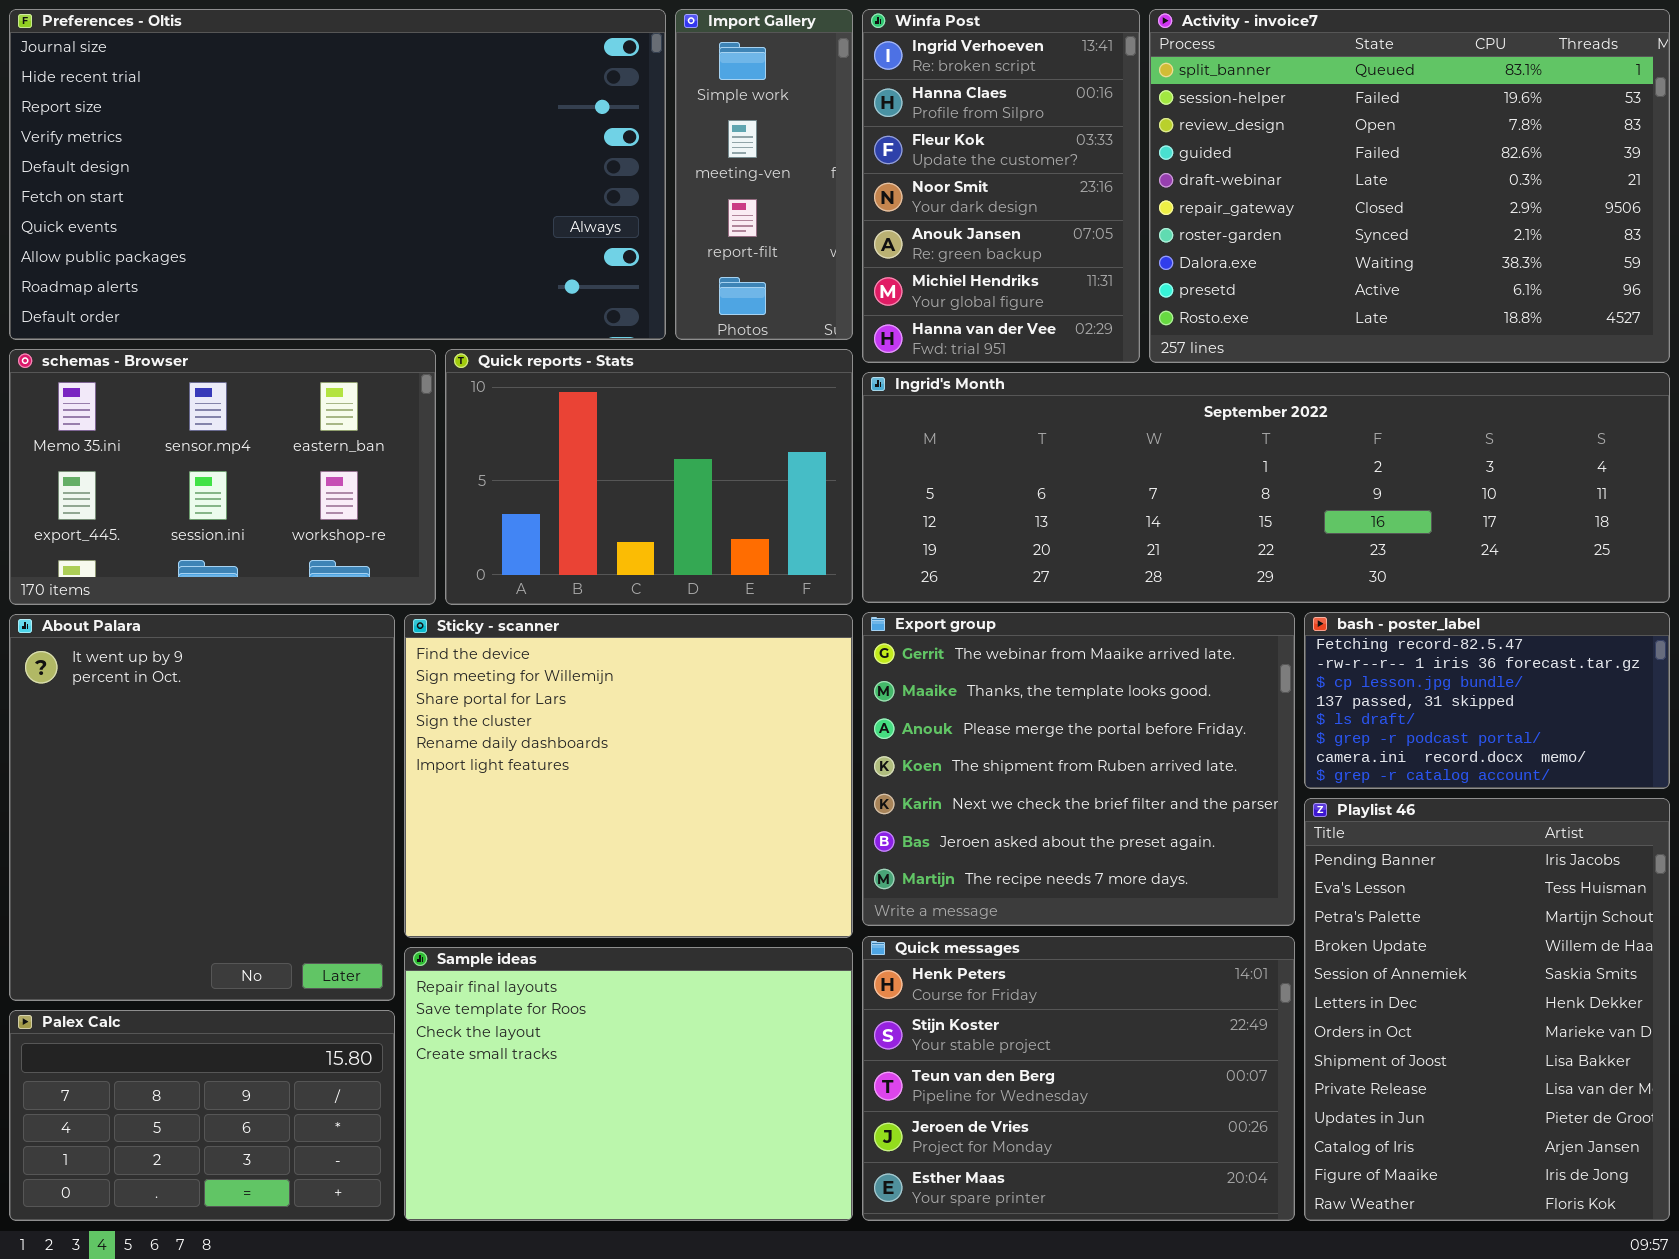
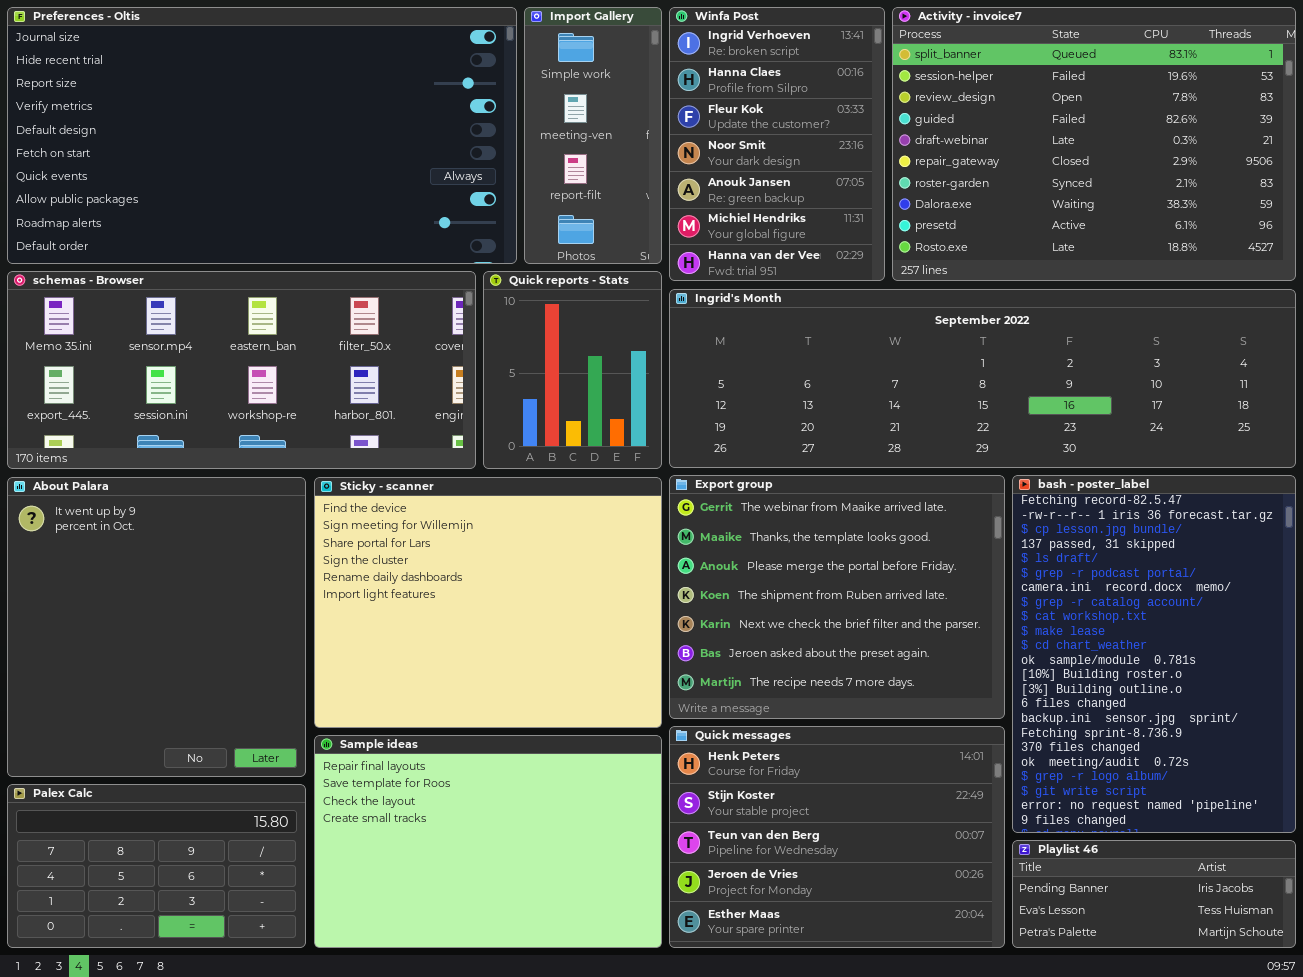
schemas - Browser: [9,349,436,605] -> [7,271,476,469], resized
Quick reports - Stats: [445,349,853,605] -> [483,271,662,469], resized
bash - poster_label: [1304,612,1670,789] -> [1012,475,1296,833], resized
Playlist 46: [1304,798,1670,1221] -> [1012,840,1296,948], resized

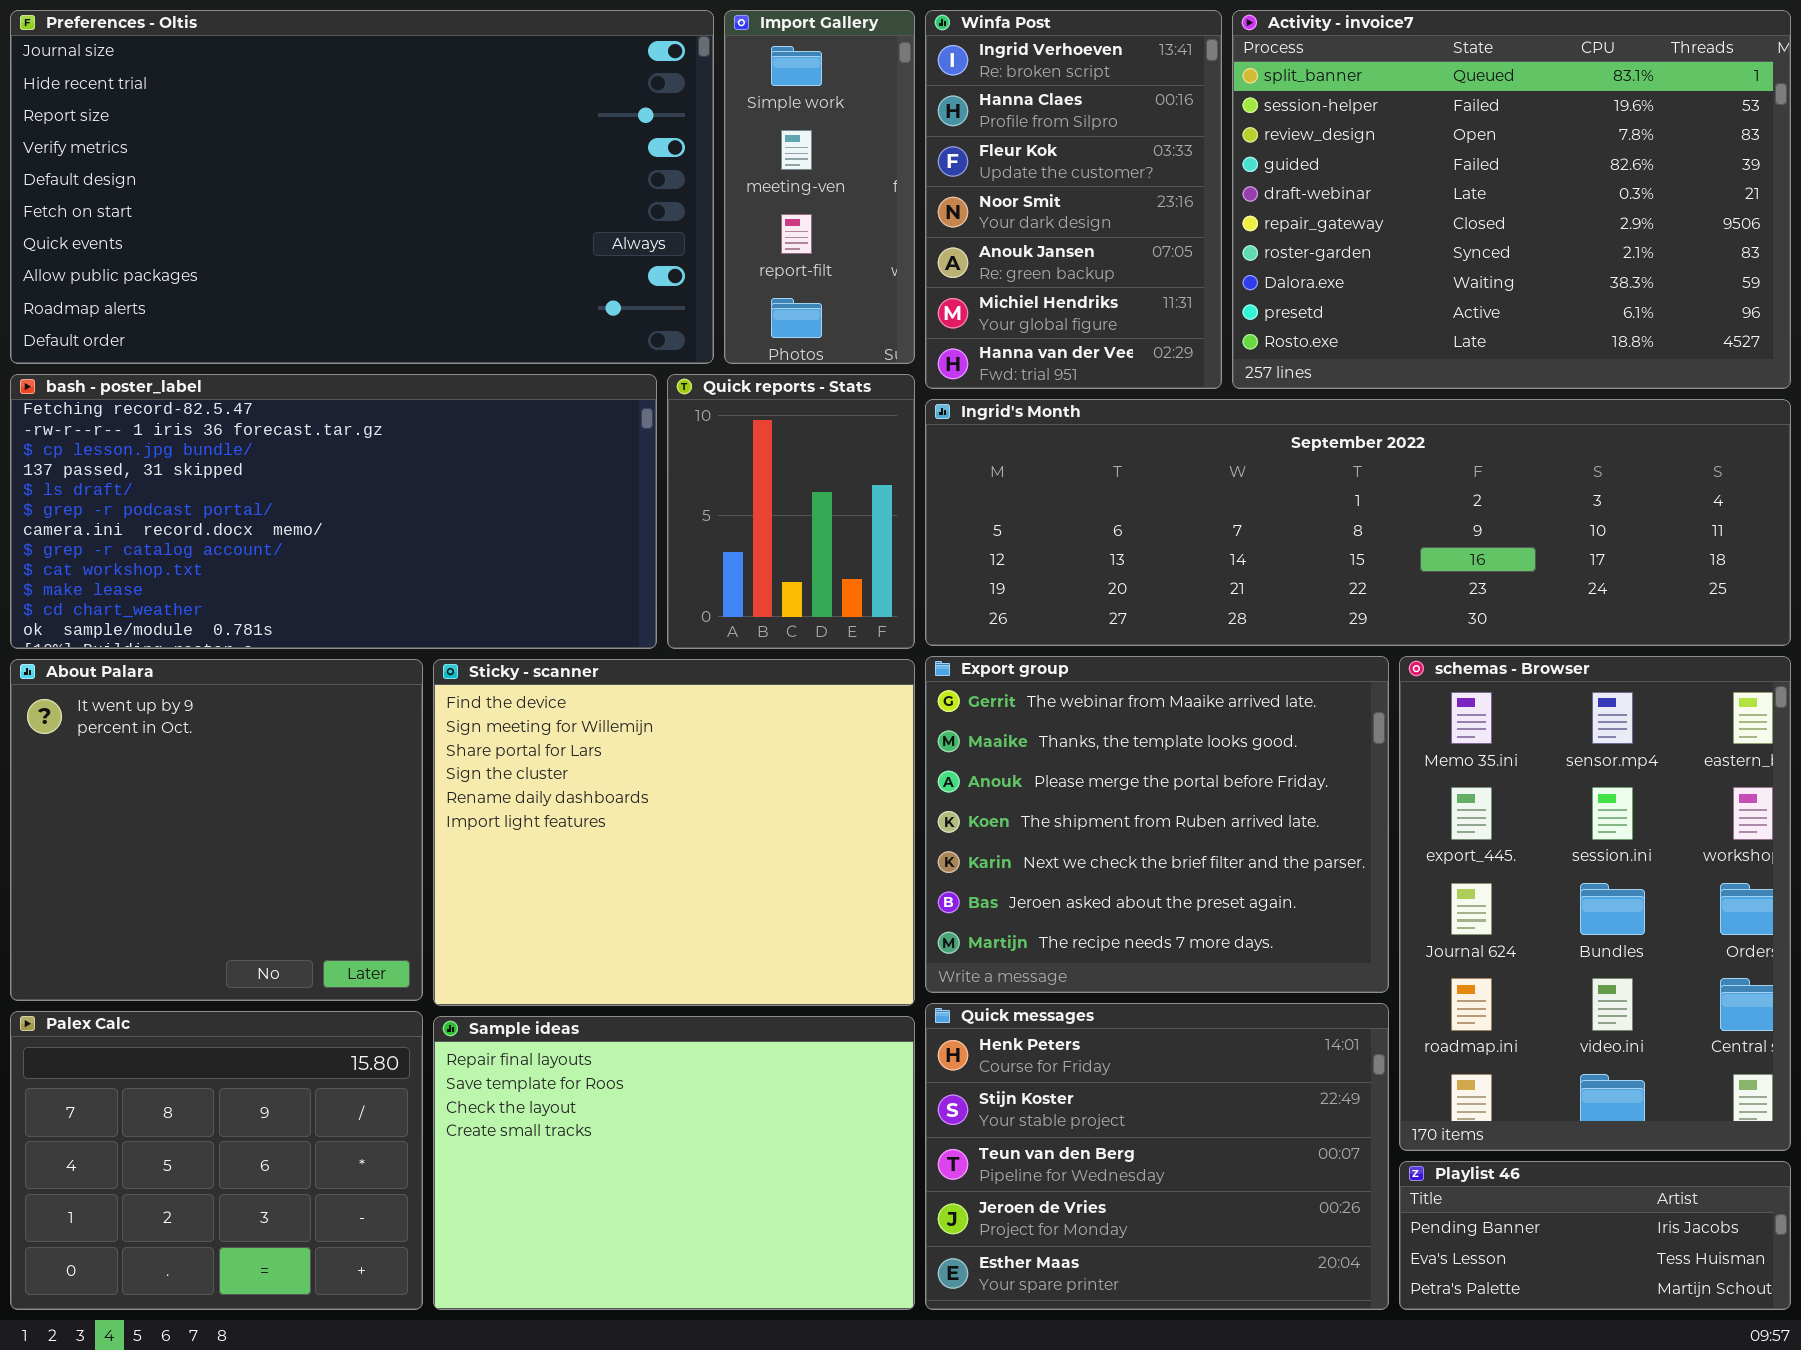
schemas - Browser: [7,271,476,469] -> [1399,656,1791,1151], moved, resized
bash - poster_label: [1012,475,1296,833] -> [10,374,657,649], moved, resized
About Palara: [7,477,306,777] -> [10,659,423,1001], resized
Palex Calc: [7,784,306,948] -> [10,1011,423,1310], resized

